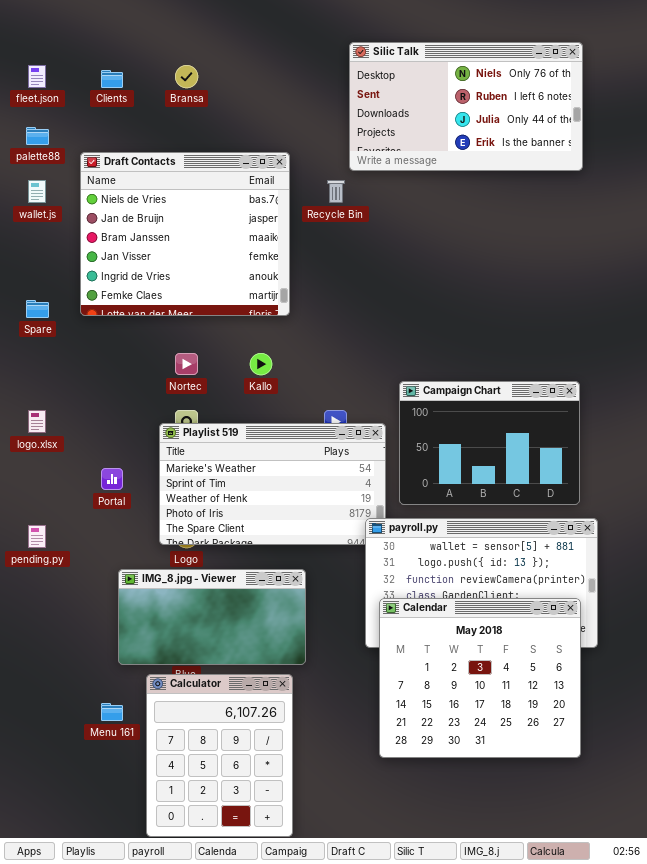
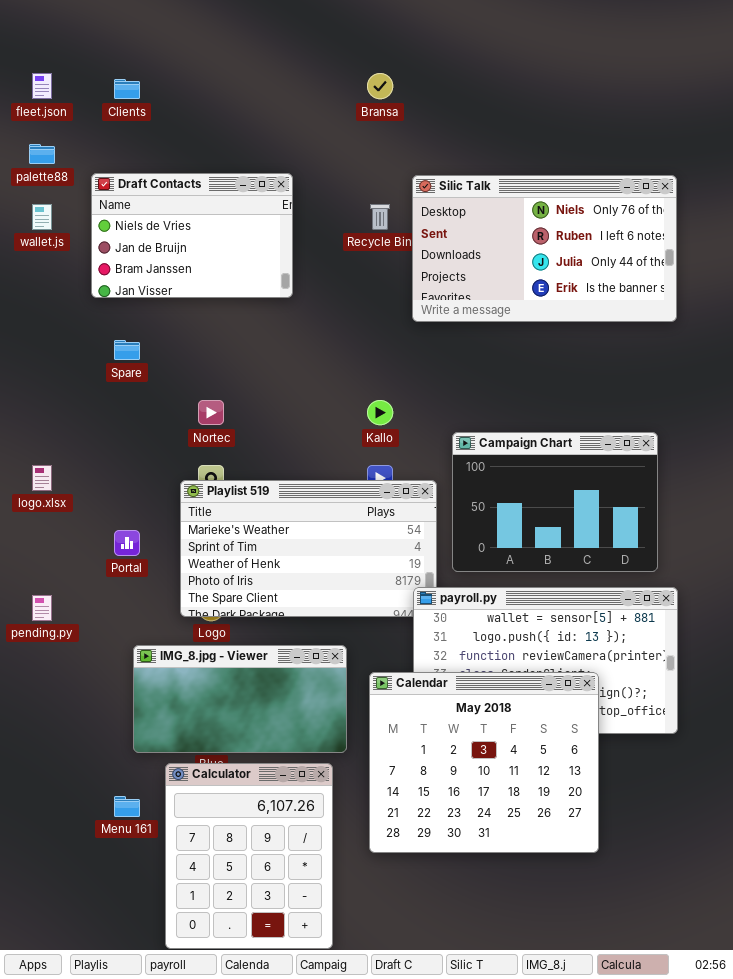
Silic Talk: [349,42,583,171] -> [412,175,677,322], moved
Bransa: [175,65,198,88] -> [367,73,393,99], moved
Draft Contacts: [80,152,290,316] -> [91,173,293,298], resized
Spare: [26,300,49,318] -> [114,340,140,360], moved
Kallo: [250,353,272,375] -> [367,400,393,425], moved
Calendar: [379,598,581,758] -> [369,672,599,853], moved

